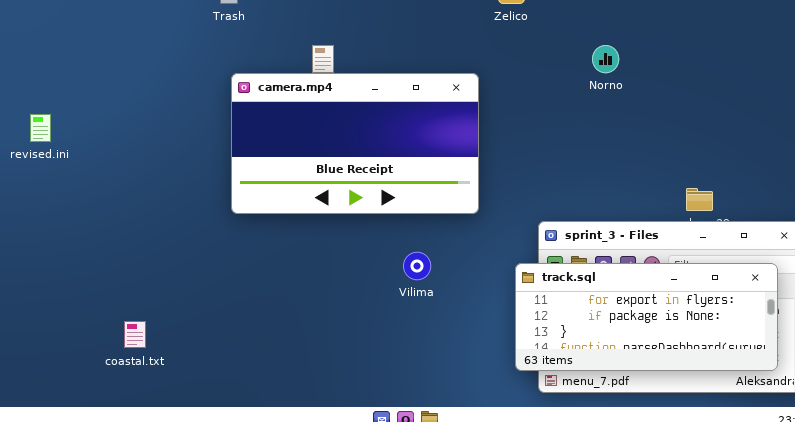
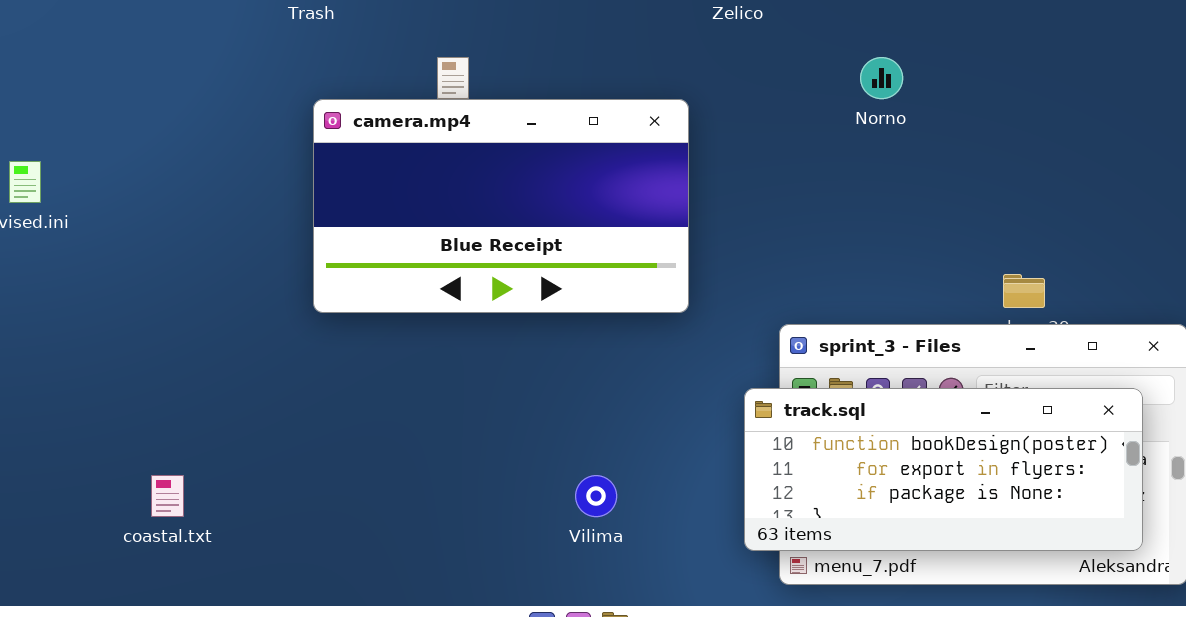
Vilima: [403,252,431,280] -> [575,475,617,517], moved
track.sql: [515,263,778,371] -> [744,388,1143,551], scrolled up 1 row

